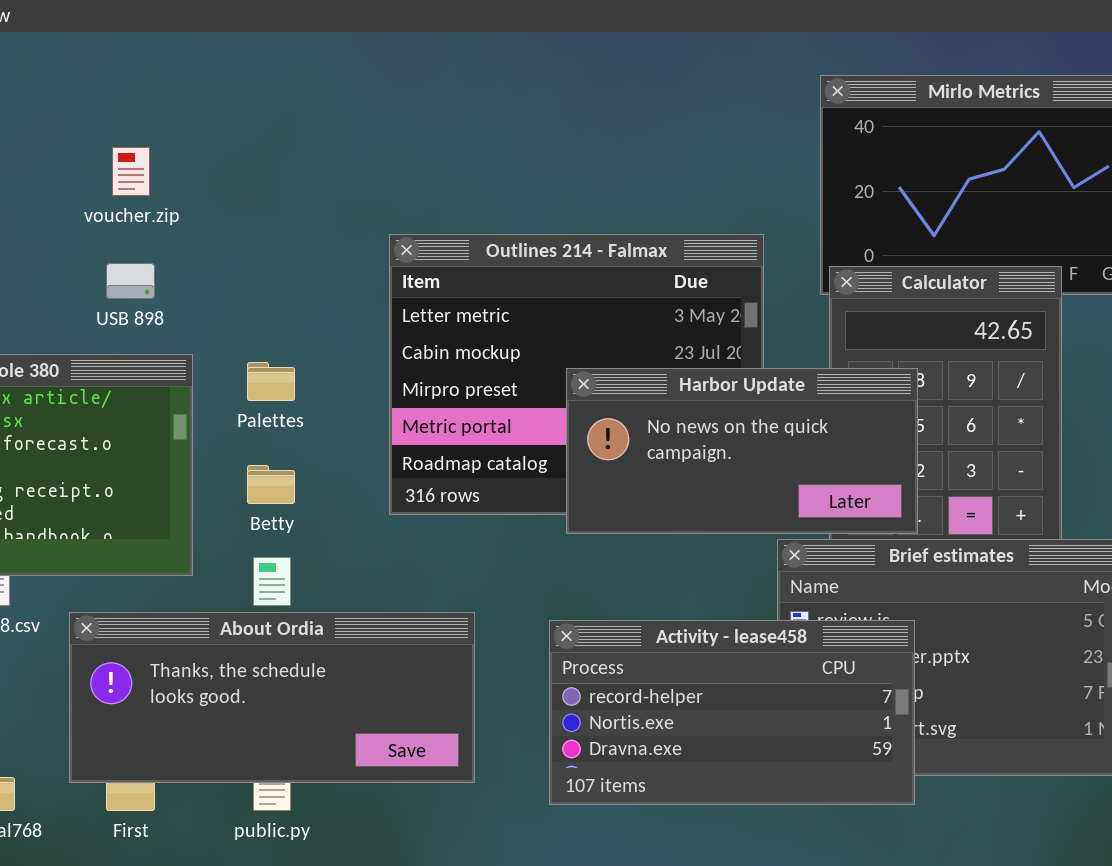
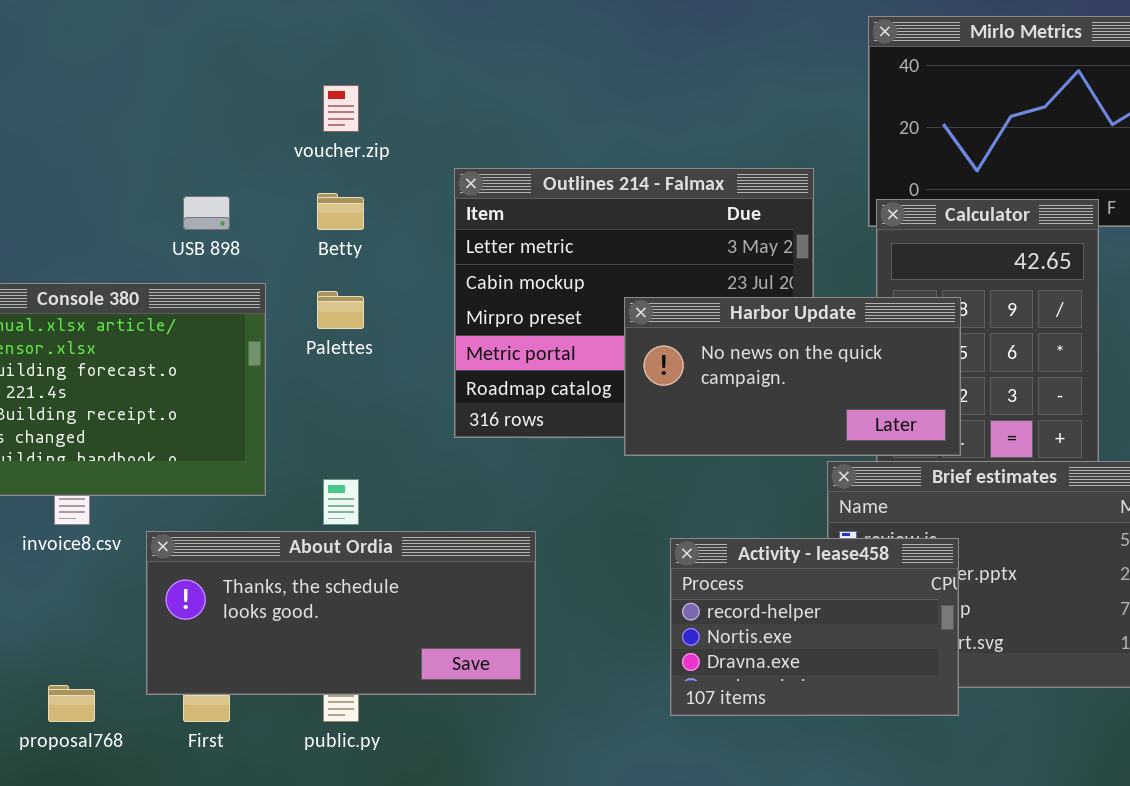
voucher.zip: [112,147,150,196] -> [323,85,359,132], moved
Betty: [247,465,295,504] -> [317,193,364,230], moved
Activity - lease458: [549,620,915,805] -> [670,538,959,716], resized

